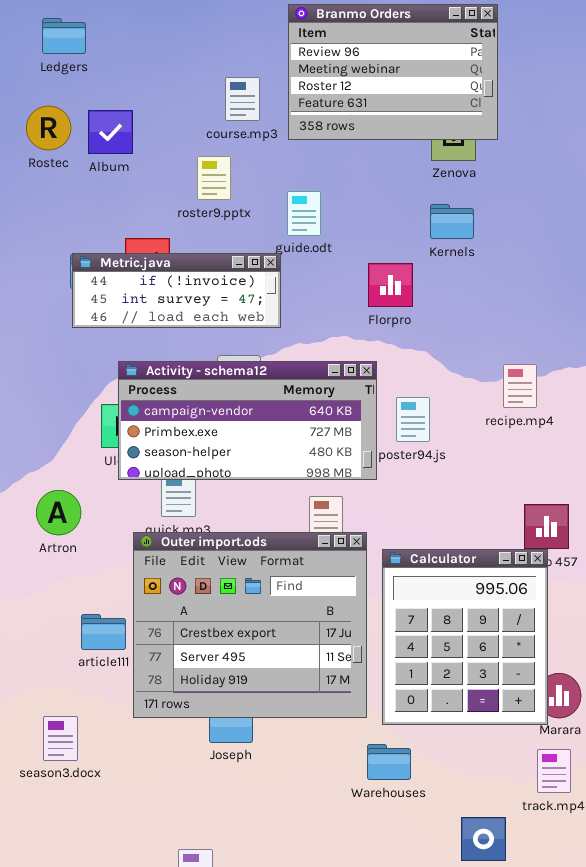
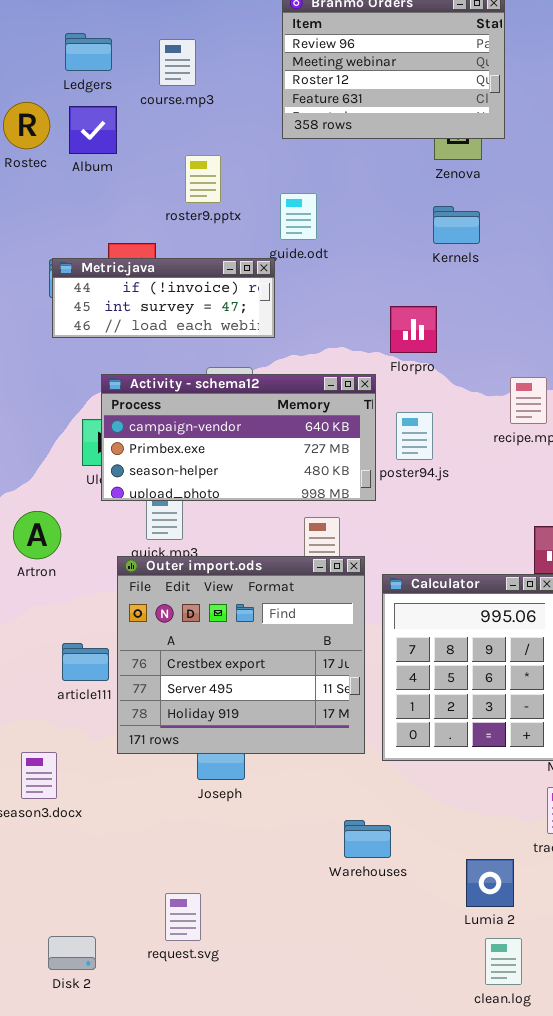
Ledgers: [42,18,86,54] -> [65,33,112,71], moved
course.mp3: [225,77,260,121] -> [159,39,196,86], moved
Florpro: [368,263,413,307] -> [390,306,437,353], moved
Warehouses: [367,744,411,780] -> [344,820,391,858], moved

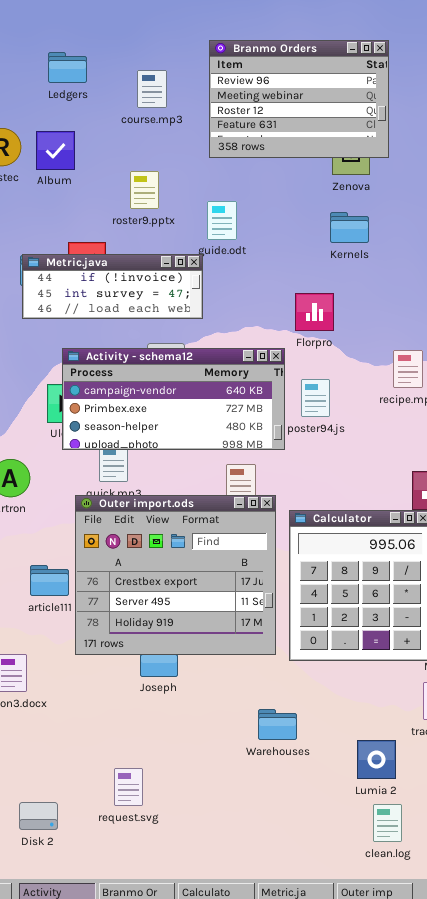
Ledgers: [65,33,112,71] -> [48,52,87,83], moved
course.mp3: [159,39,196,86] -> [137,70,167,108], moved

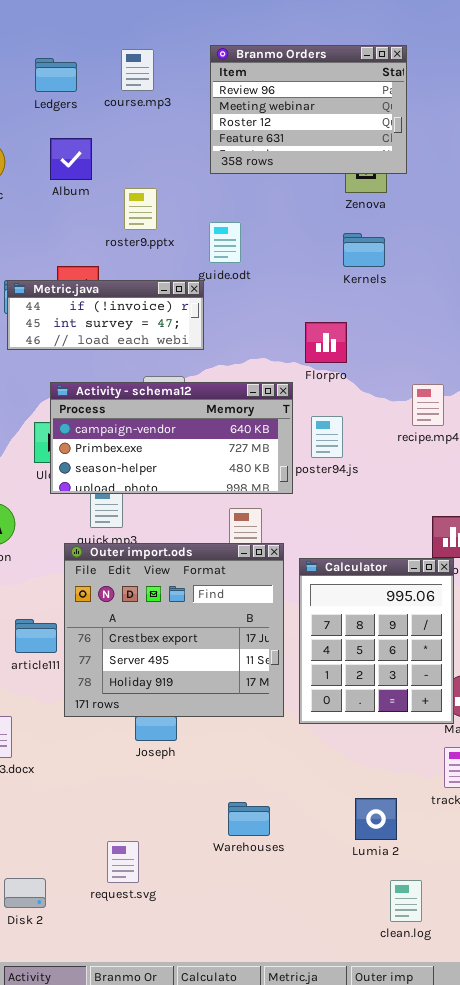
course.mp3: [137,70,167,108] -> [121,49,154,91], moved
Album: [36,131,75,170] -> [50,138,92,180], moved
Warehouses: [258,709,297,740] -> [228,802,270,836], moved
Lumia 2: [357,740,396,779] -> [355,798,397,840], moved

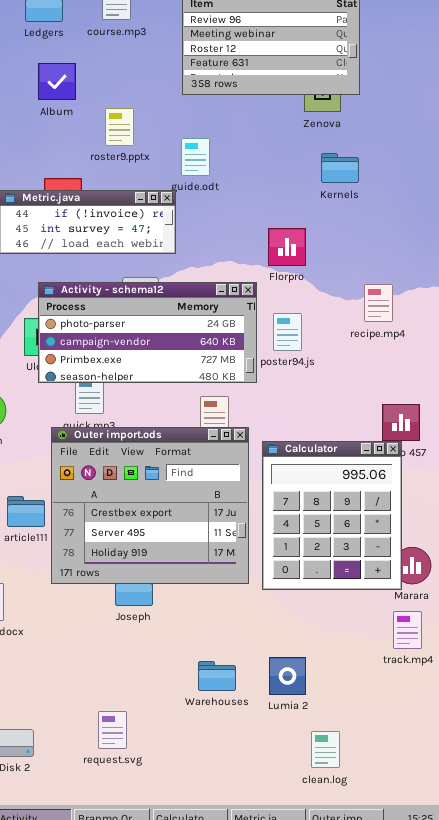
Kernels: [343,233,385,267] -> [321,153,359,183], moved
Activity - schema12: [50,382,293,494] -> [38,282,257,383], scrolled up 1 row
Lumia 2: [355,798,397,840] -> [269,657,306,695], moved
request.svg: [107,841,139,883] -> [98,711,127,749], moved
clean.log: [390,880,422,922] -> [311,731,340,768], moved

